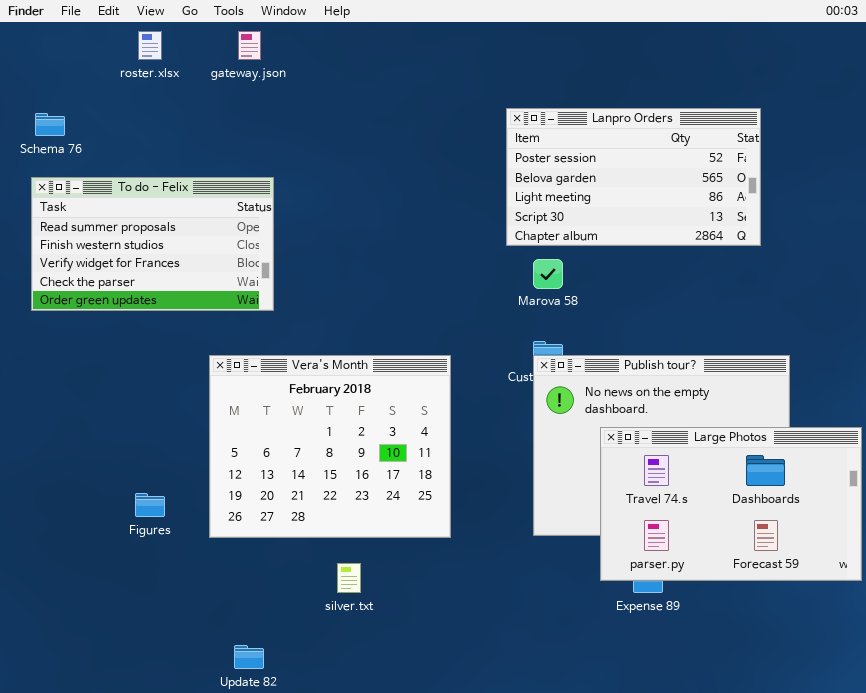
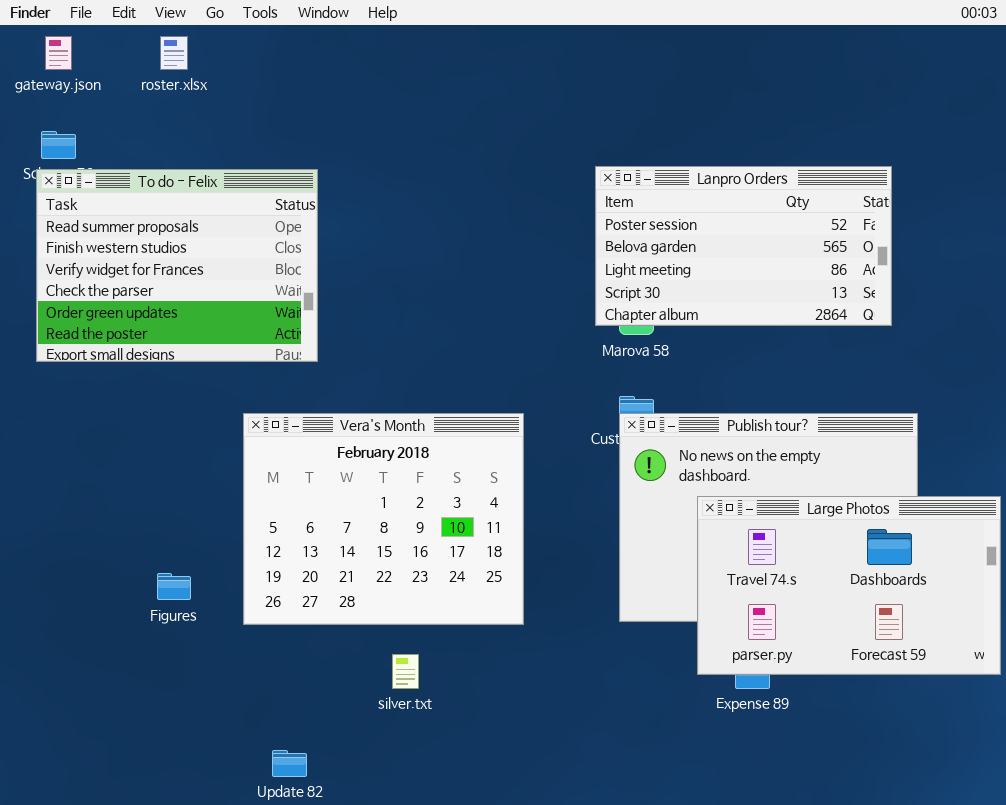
gateway.json: [238,31,261,60] -> [45,36,72,70], moved
Lanpro Orders: [506,108,761,246] -> [595,166,892,326], moved
To do - Felix: [31,177,274,311] -> [36,169,318,362], resized

